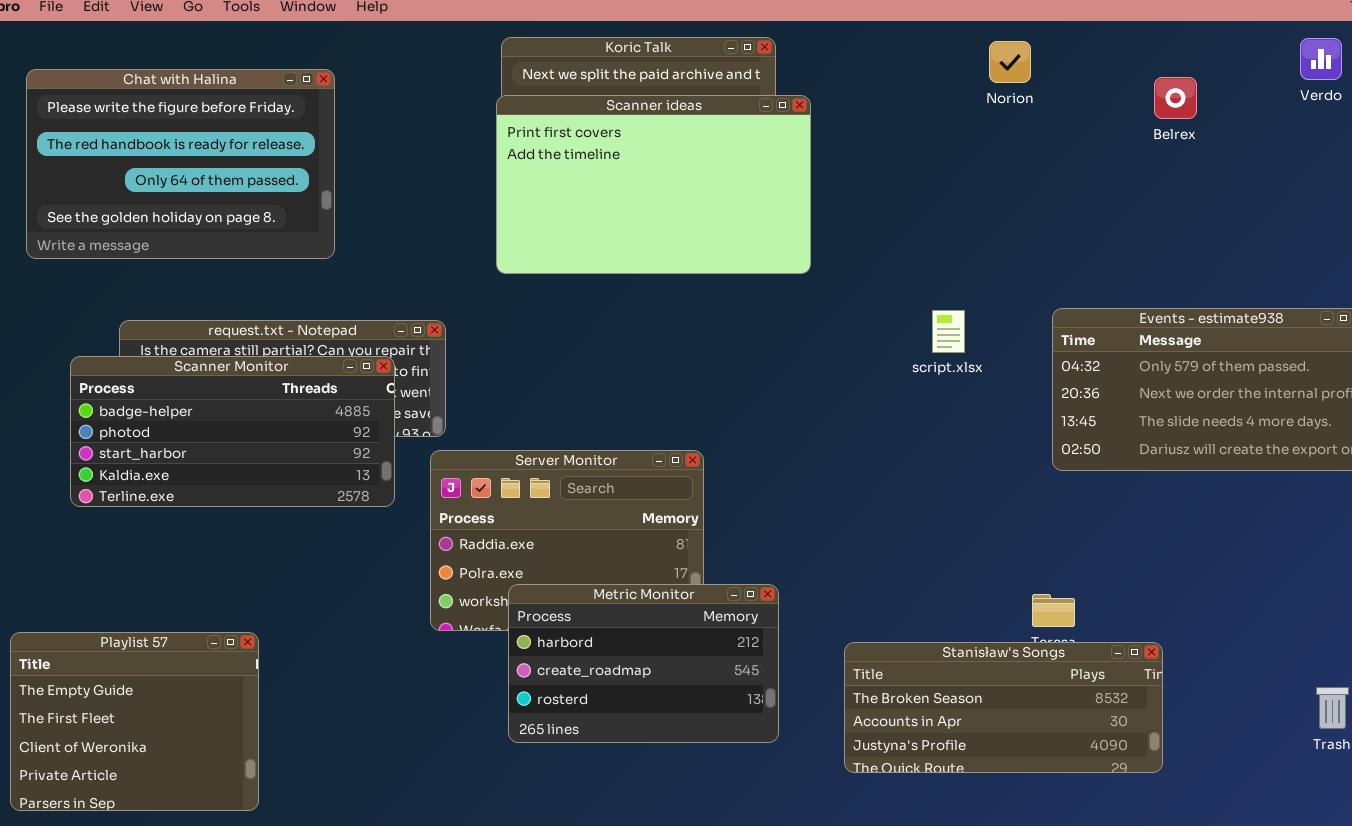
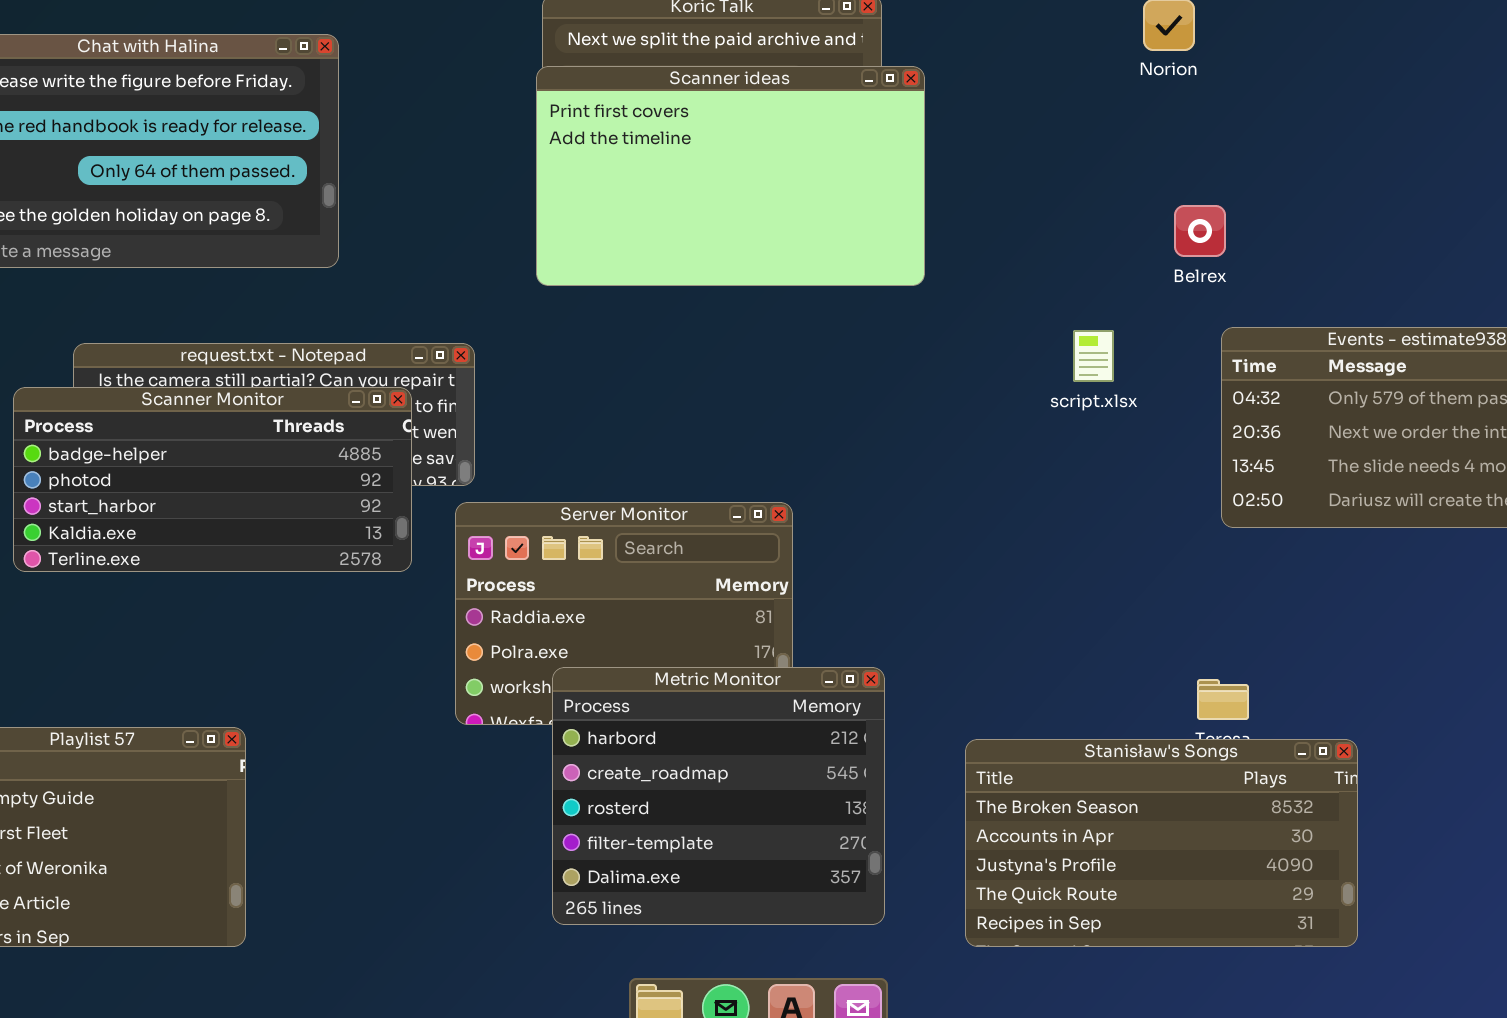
Belrex: [1154,77,1197,119] -> [1174,205,1226,257], moved
Metric Monitor: [508,584,779,743] -> [552,667,885,925], resized
Stanisław's Songs: [844,642,1163,773] -> [965,739,1358,947], resized

